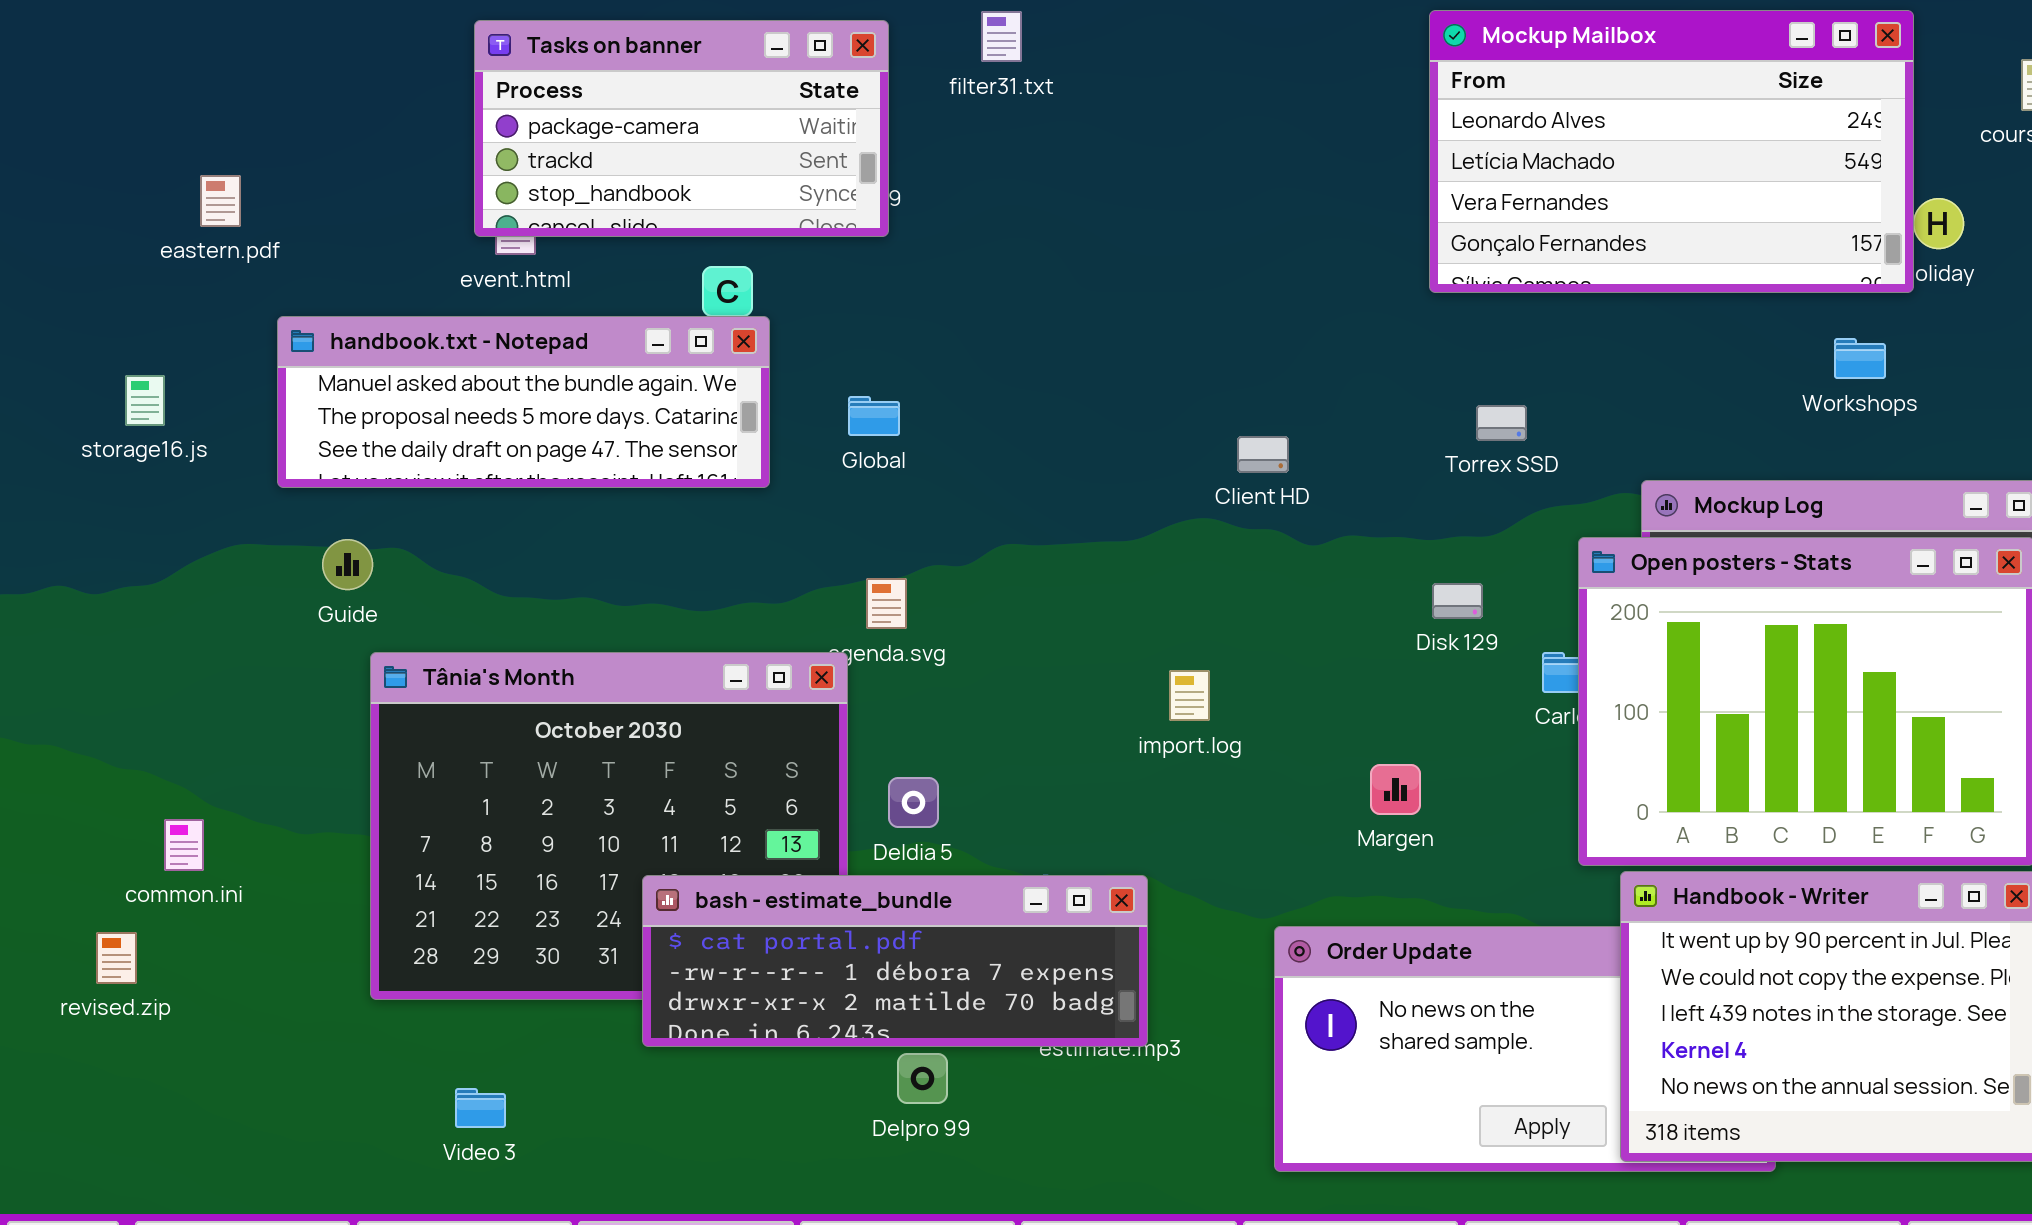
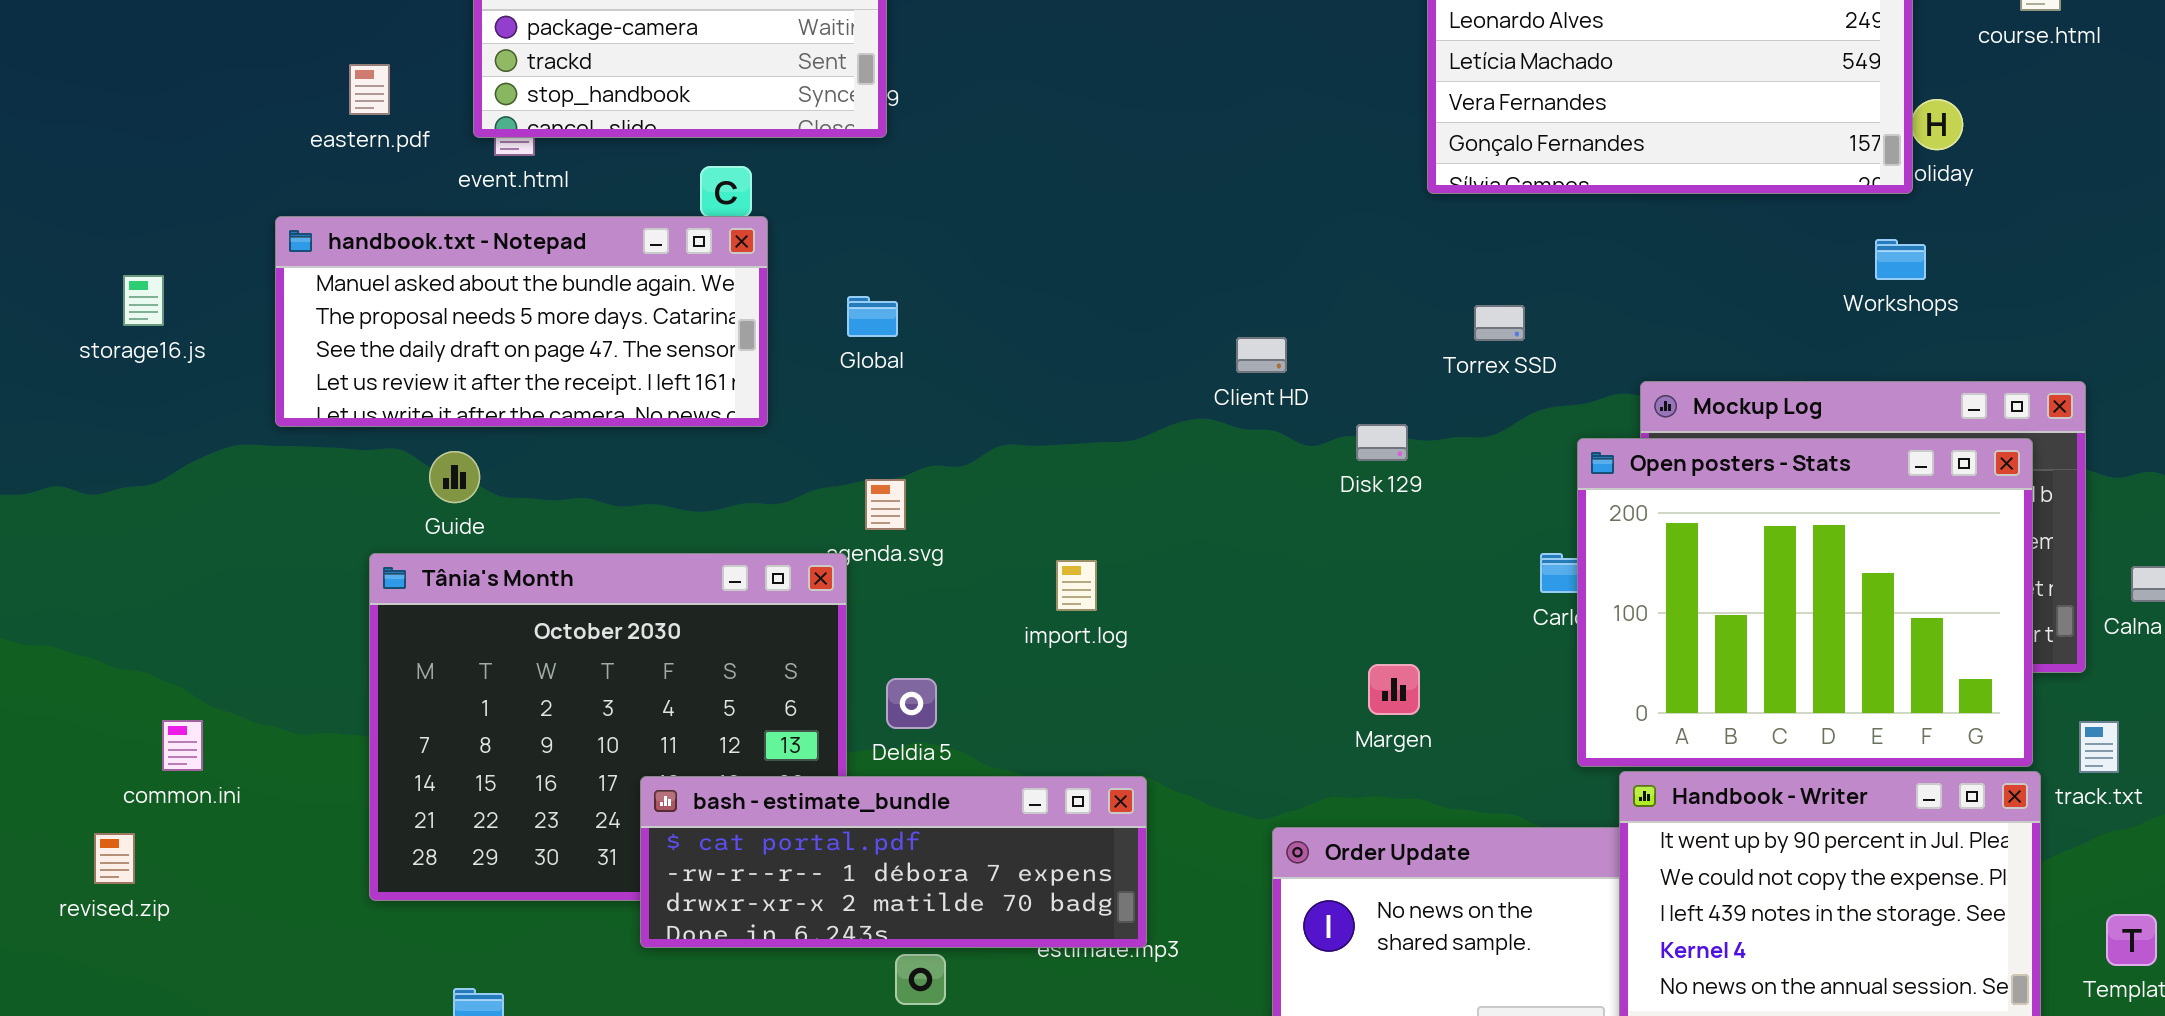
eastern.pdf: [200,175,241,227] -> [349,64,390,115], moved
handbook.txt - Notepad: [277,316,770,488] -> [275,216,768,427], resized
Workshops: [1834,338,1886,379] -> [1875,239,1926,280], moved
Guide: [322,539,373,590] -> [429,451,480,503], moved
Disk 129: [1432,583,1483,619] -> [1356,424,1408,461], moved
import.log: [1169,670,1210,721] -> [1056,560,1097,611], moved

